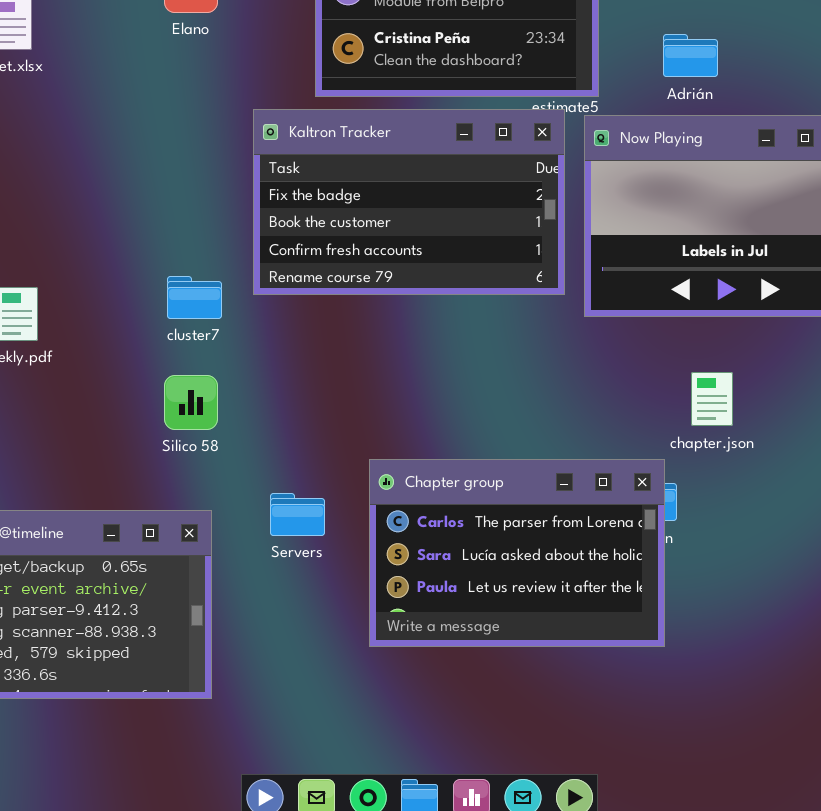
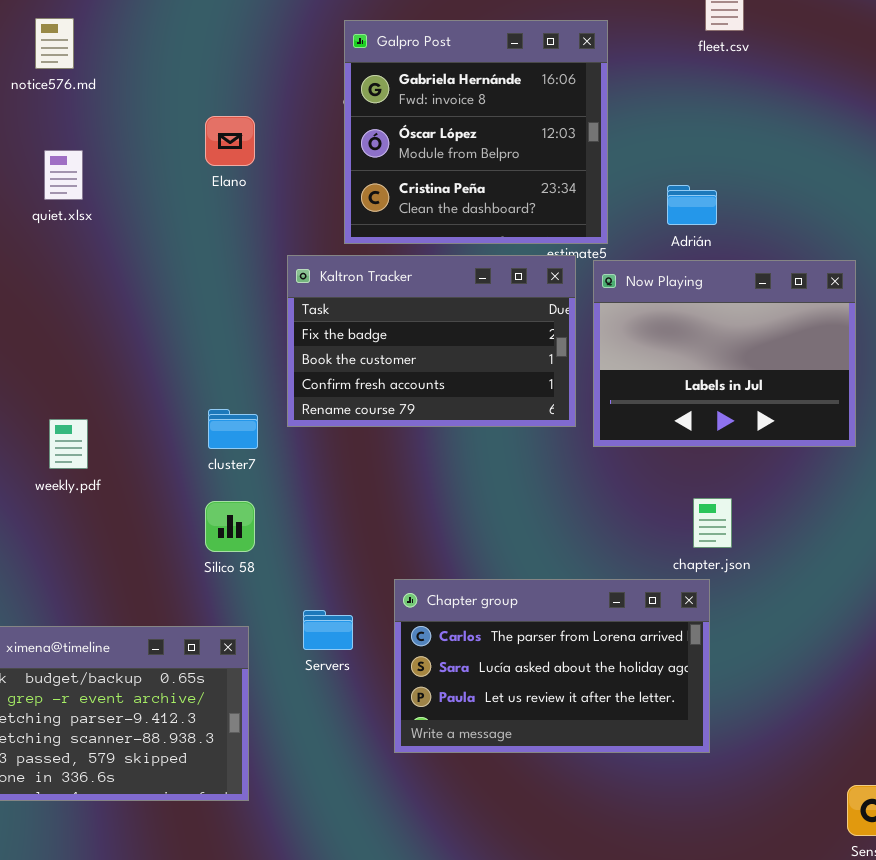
Chapter group: [369,459,665,647] -> [394,579,710,753], resized

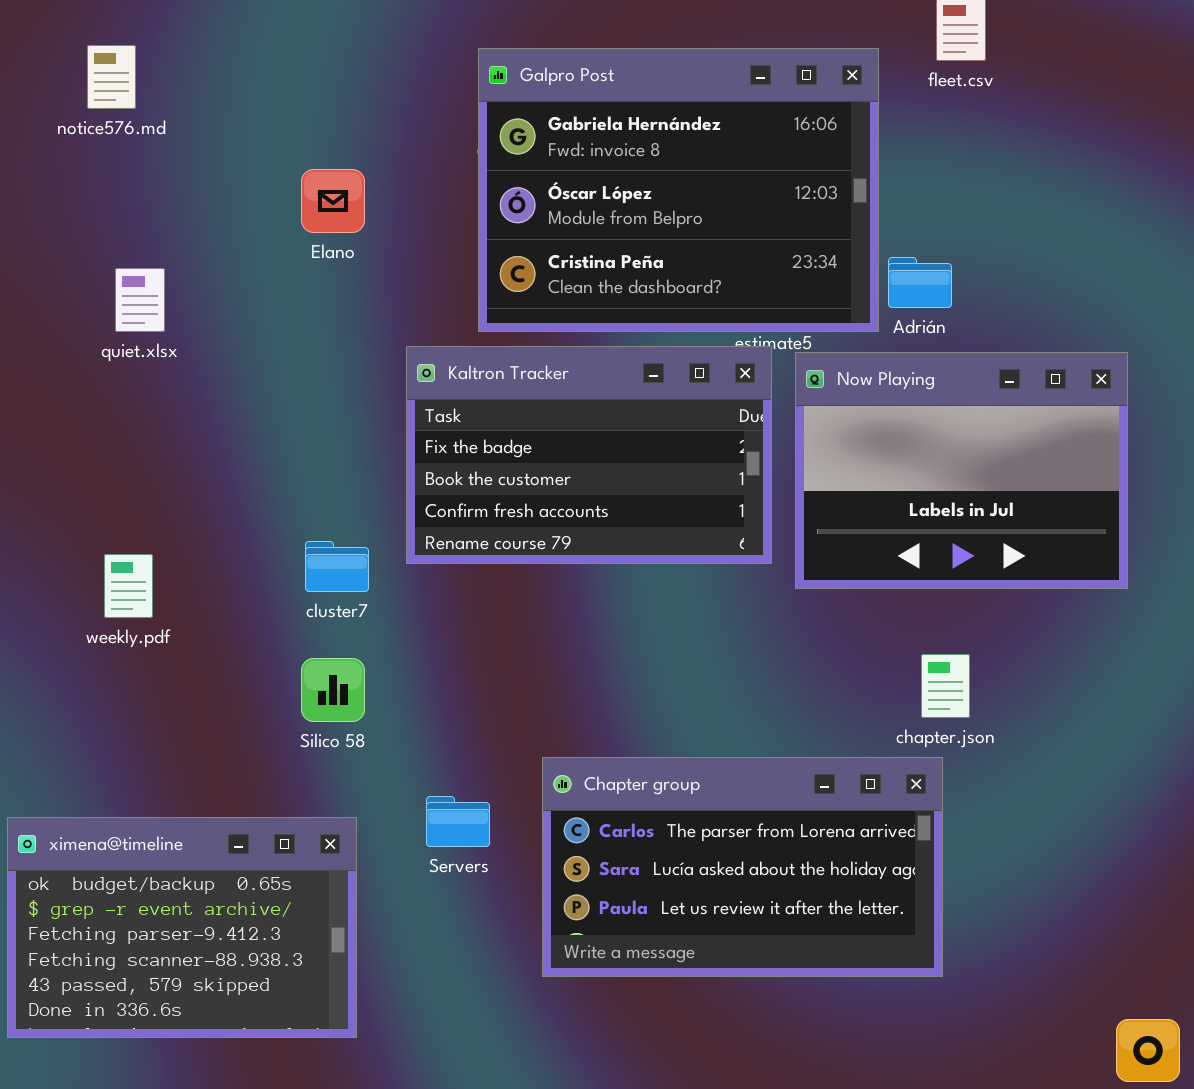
Galpro Post: [344,20,608,244] -> [478,48,879,332], resized
quiet.xlsx: [44,150,83,200] -> [115,268,165,332], moved

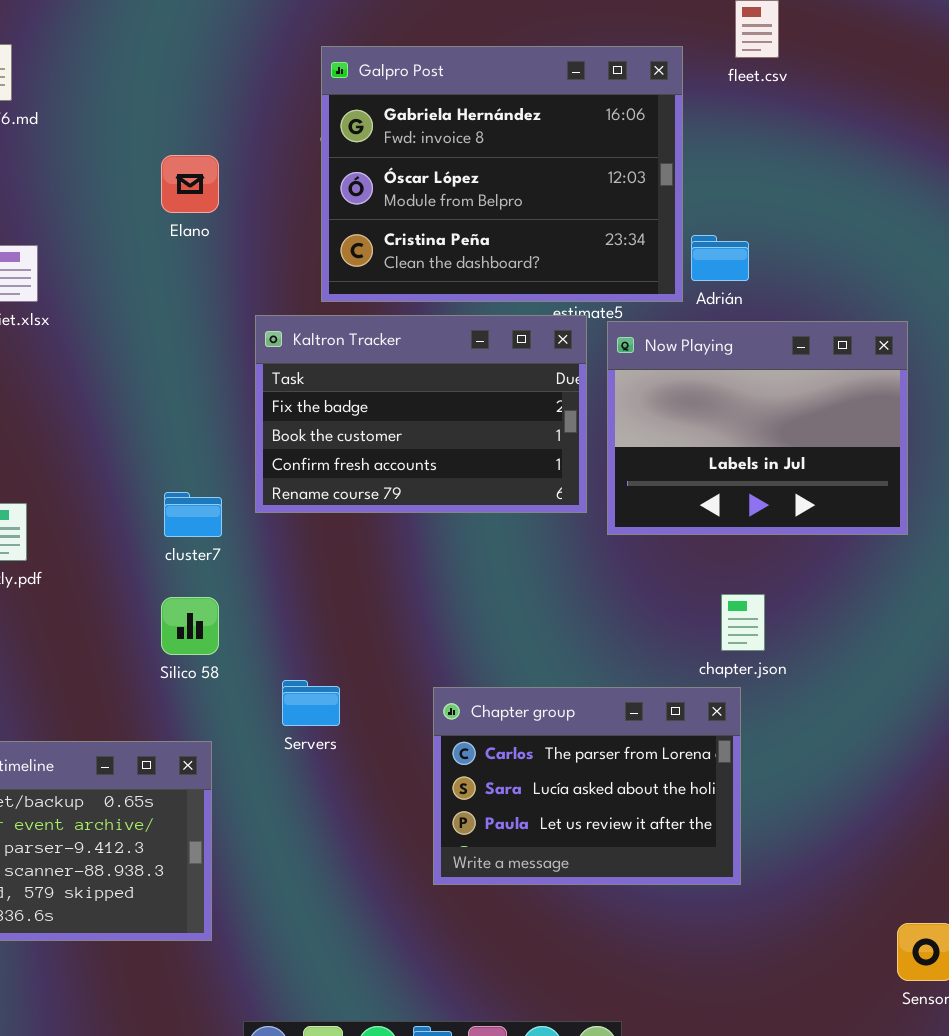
Chapter group: [542,757,943,977] -> [433,687,741,885], resized
Servers: [426,796,490,847] -> [282,680,340,726], moved

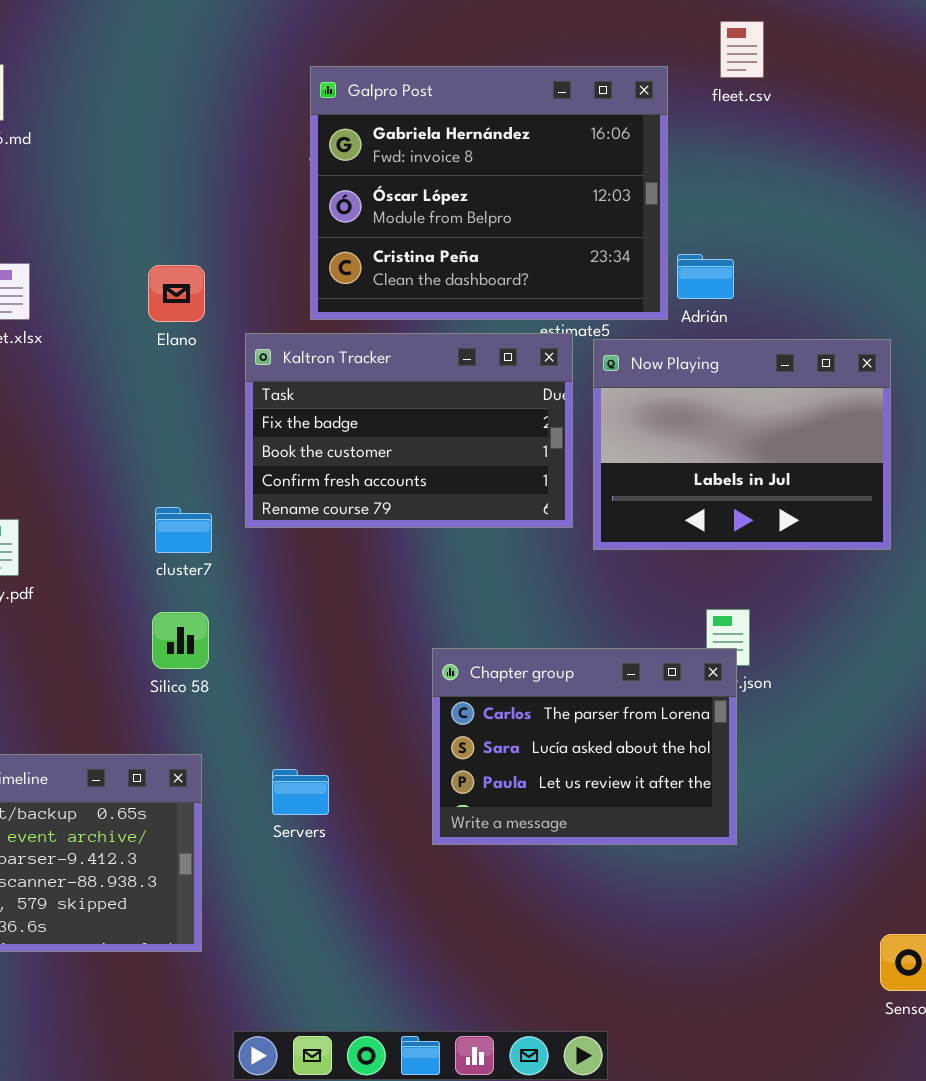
Elano: [161,155,219,213] -> [148,265,205,322], moved
Servers: [282,680,340,726] -> [272,769,329,815], moved
Chapter group: [433,687,741,885] -> [432,648,737,845], moved

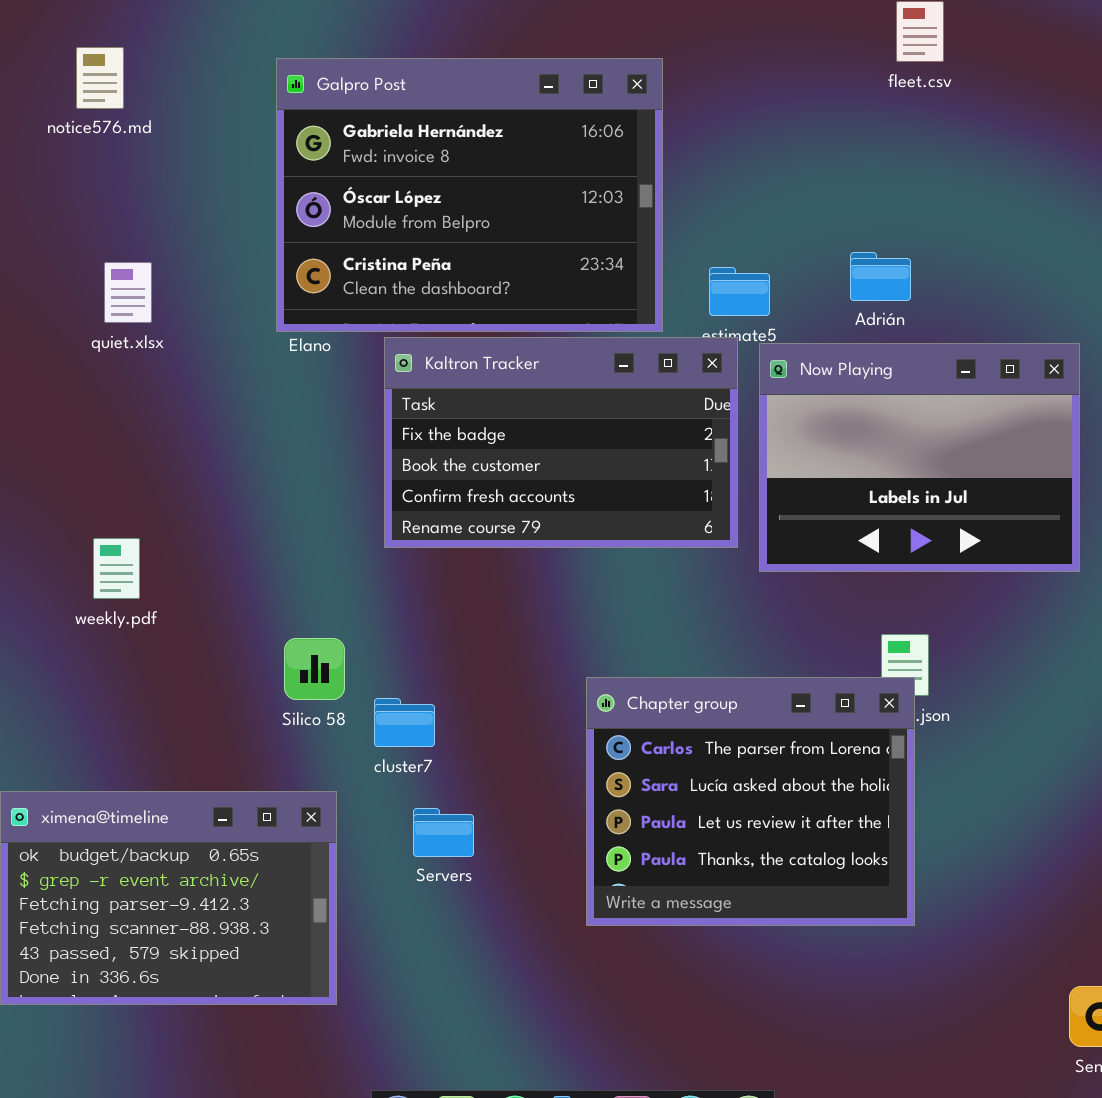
Galpro Post: [310,66,668,320] -> [276,58,663,332], moved
cluster7: [155,507,212,553] -> [374,698,435,747], moved
Chapter group: [432,648,737,845] -> [586,677,915,926], resized

